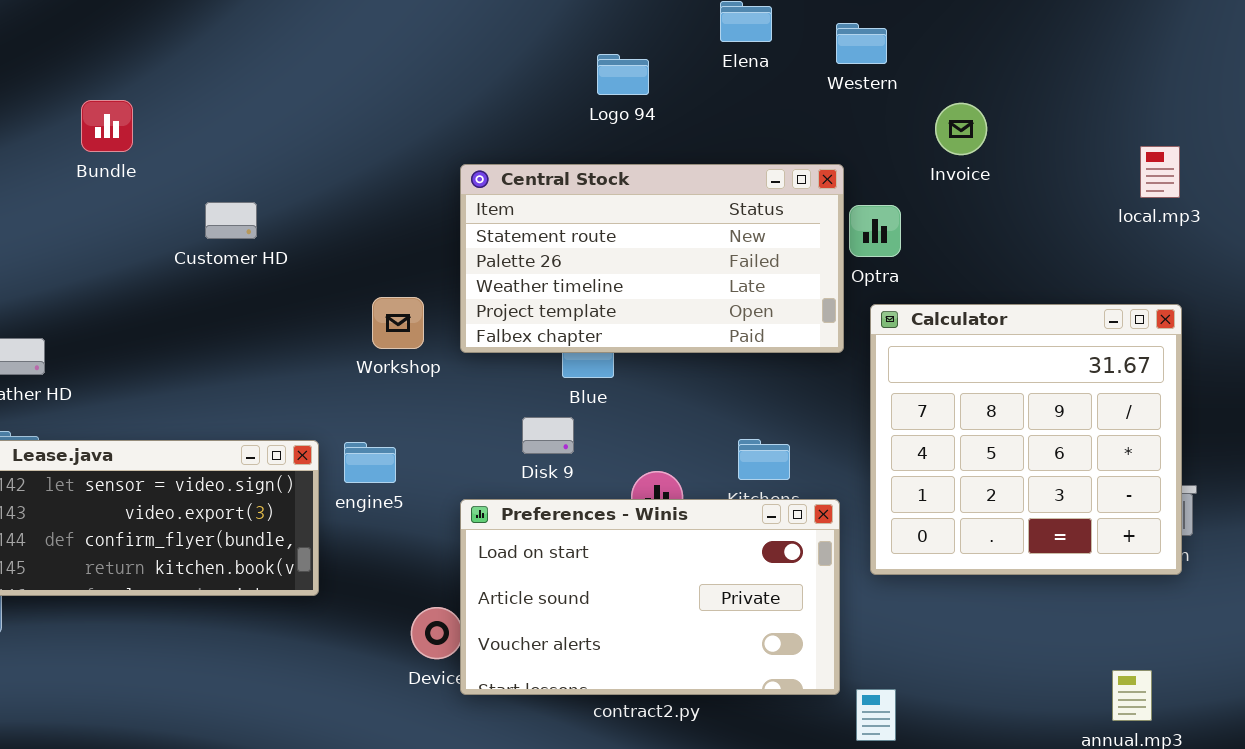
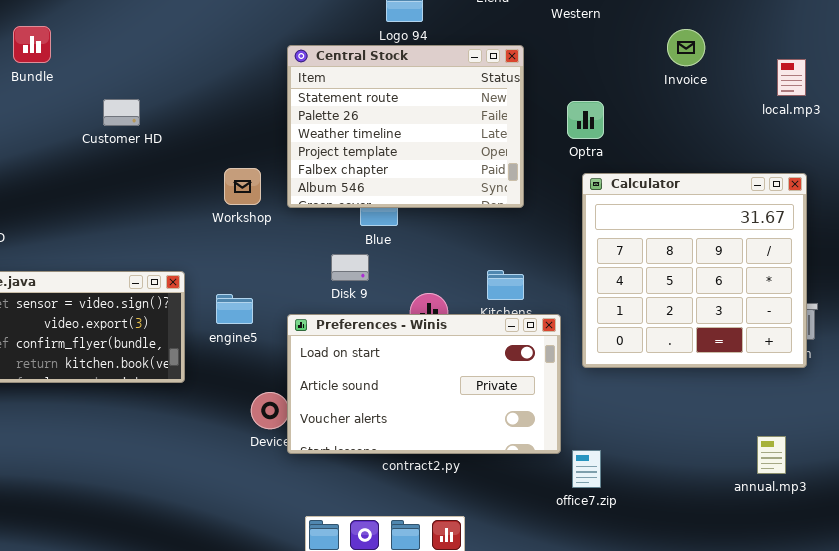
Invoice: [935,103,987,155] -> [667,29,705,66], moved
Central Stock: [460,164,844,353] -> [287,45,524,208], resized
engine5: [344,442,396,483] -> [216,294,253,324], moved

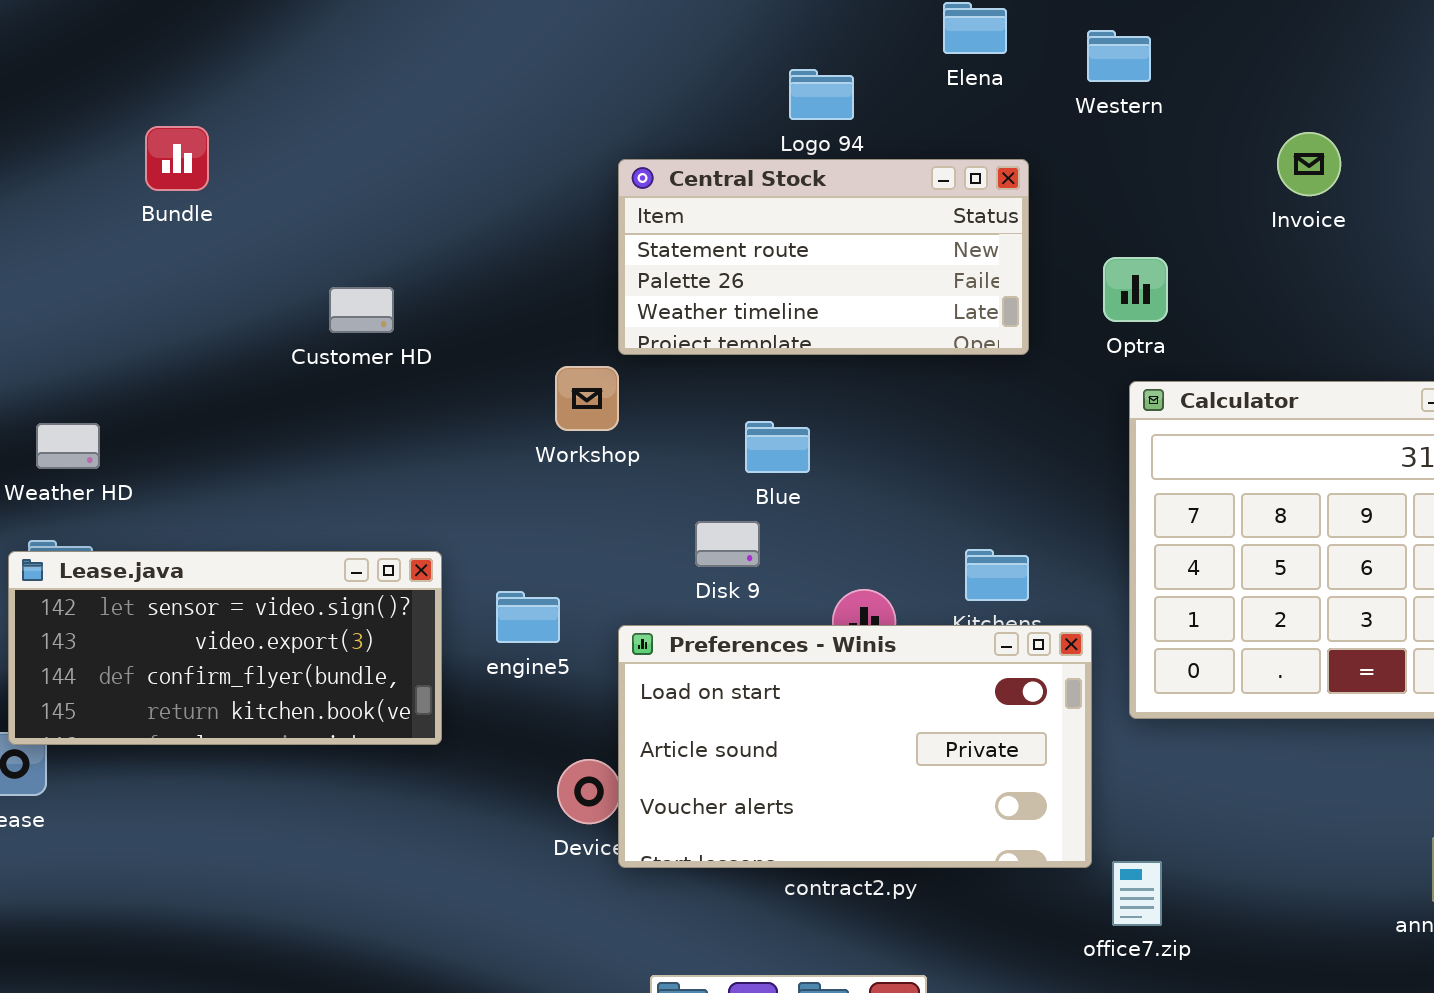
Central Stock: [287,45,524,208] -> [618,159,1029,355], resized
Customer HD: [103,99,140,126] -> [329,287,394,333], moved
Workshop: [224,168,261,205] -> [555,366,619,431], moved

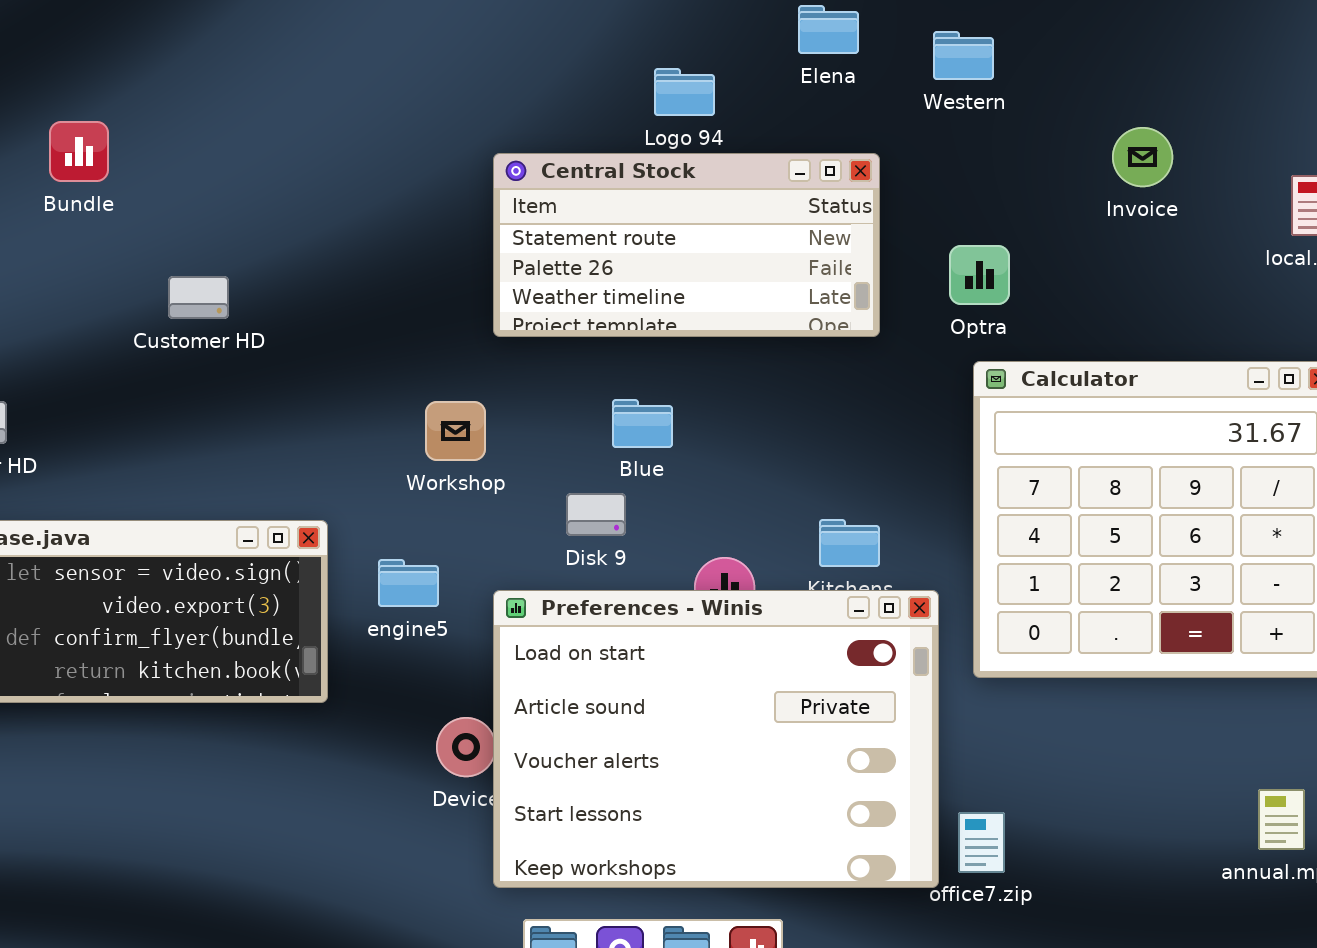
Customer HD: [329,287,394,333] -> [168,276,229,319], moved
Workshop: [555,366,619,431] -> [425,401,486,461], moved
Preferences - Winis: [618,625,1092,868] -> [493,590,939,888], resized

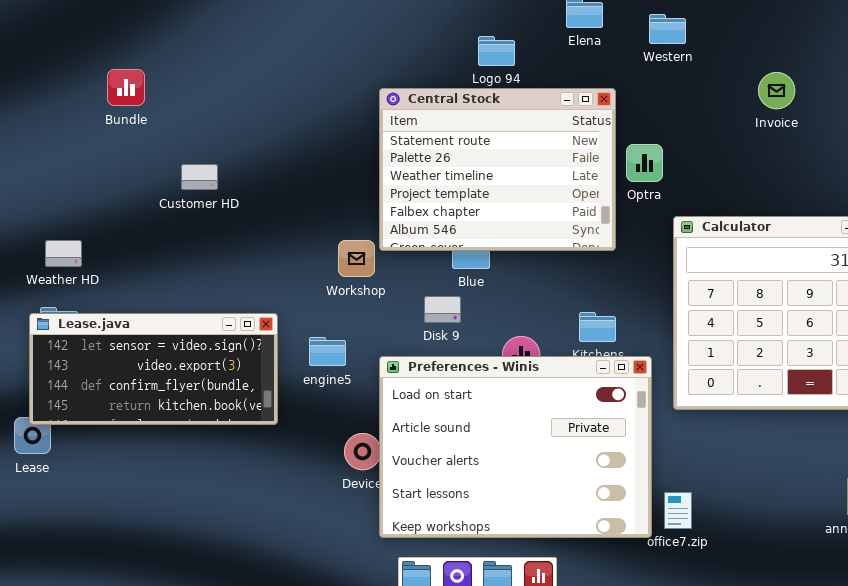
Central Stock: [493,153,880,337] -> [379,88,616,251], resized
Optra: [949,245,1010,305] -> [626,144,663,182], moved

